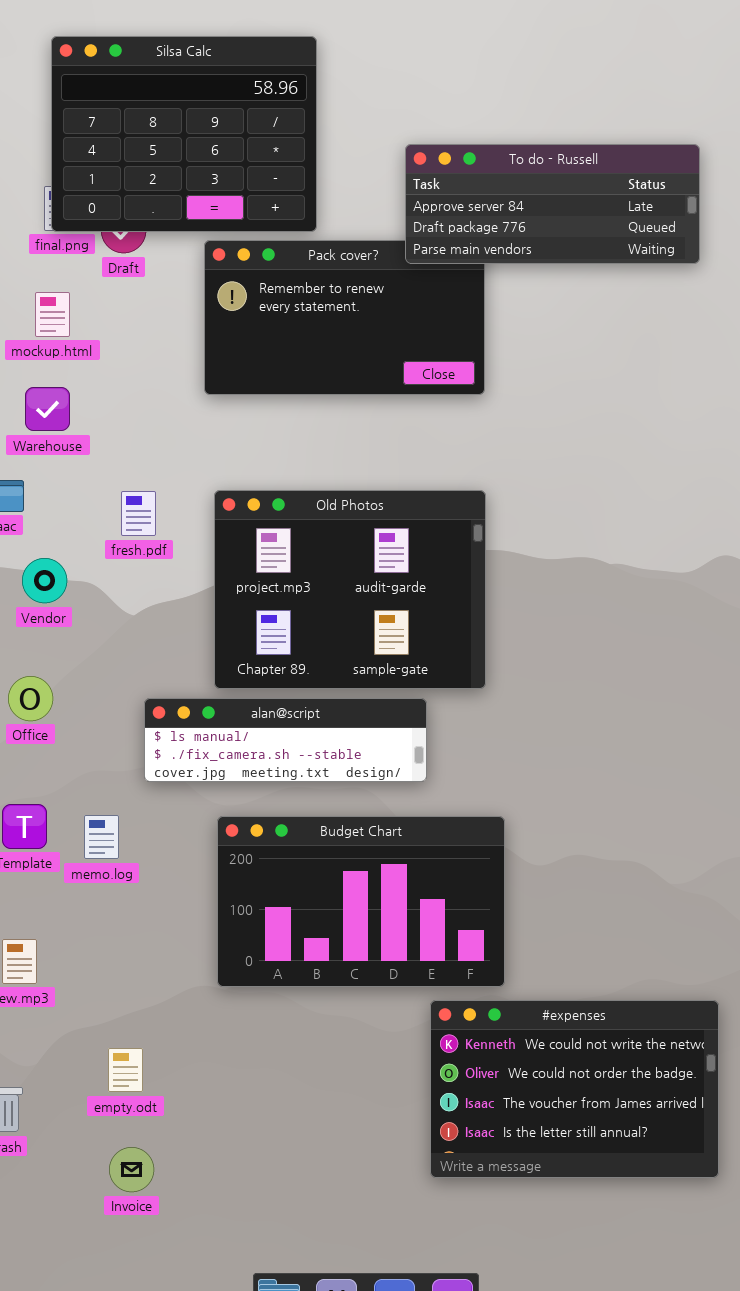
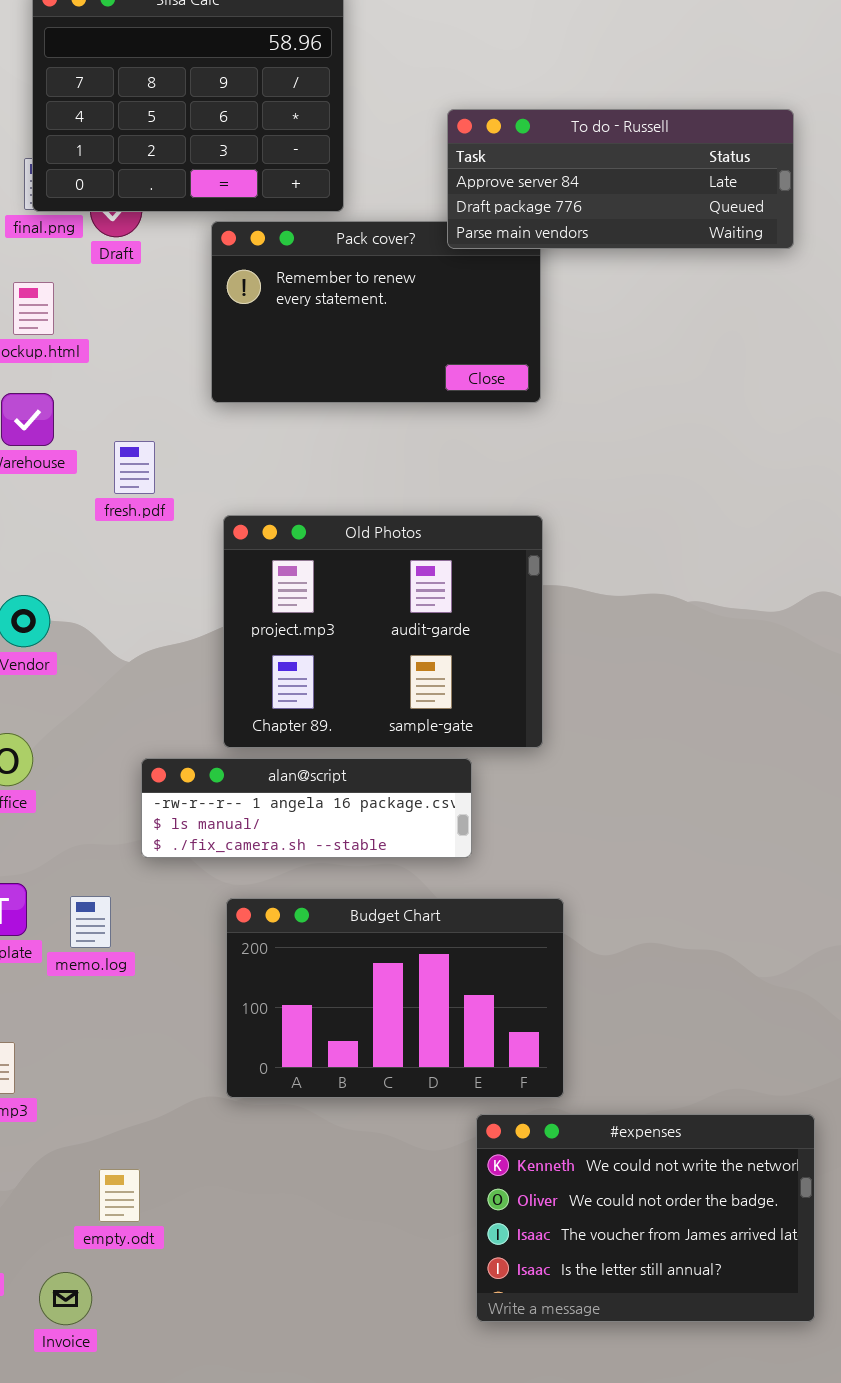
fresh.pdf: [121,491,156,536] -> [114,441,155,494], moved
alan@script: [144,698,427,782] -> [141,758,472,858], scrolled up 1 row
Invoice: [109,1147,154,1192] -> [39,1272,92,1325], moved

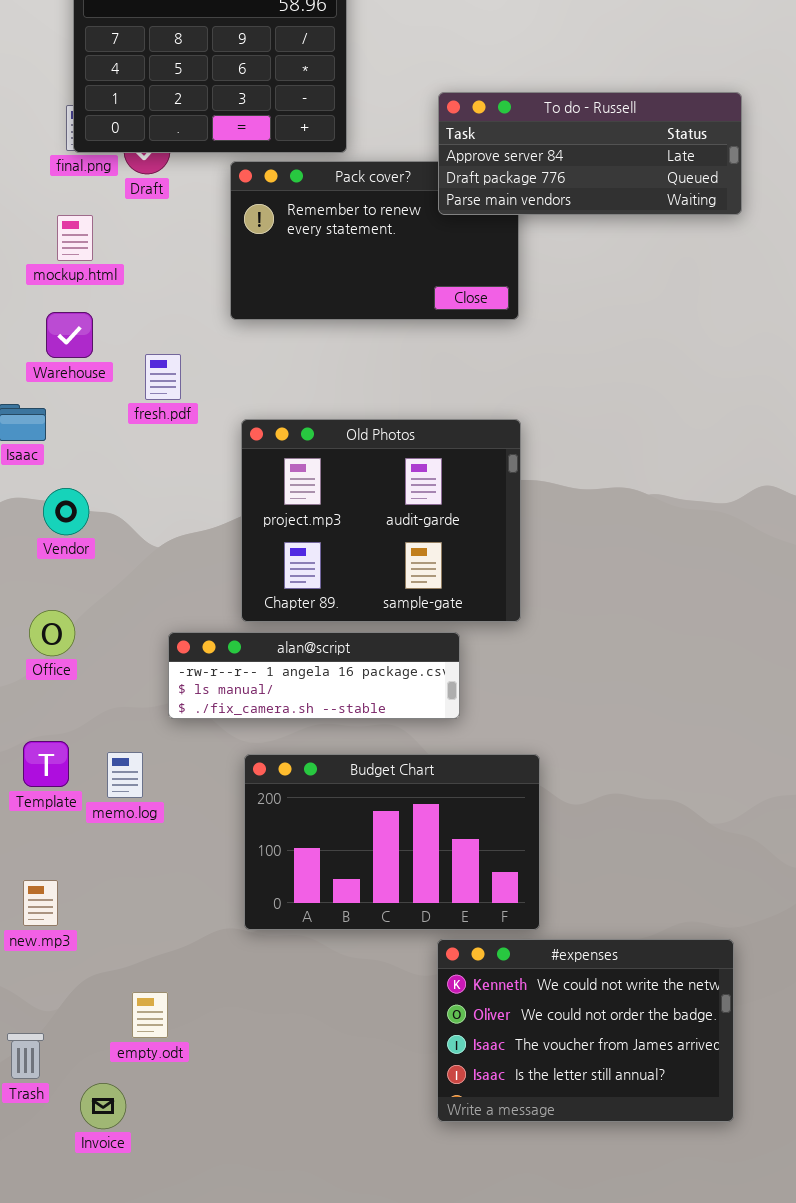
To do - Russell: [447,109,794,249] -> [438,92,742,215], moved
#expenses: [476,1114,815,1322] -> [437,939,734,1122], moved

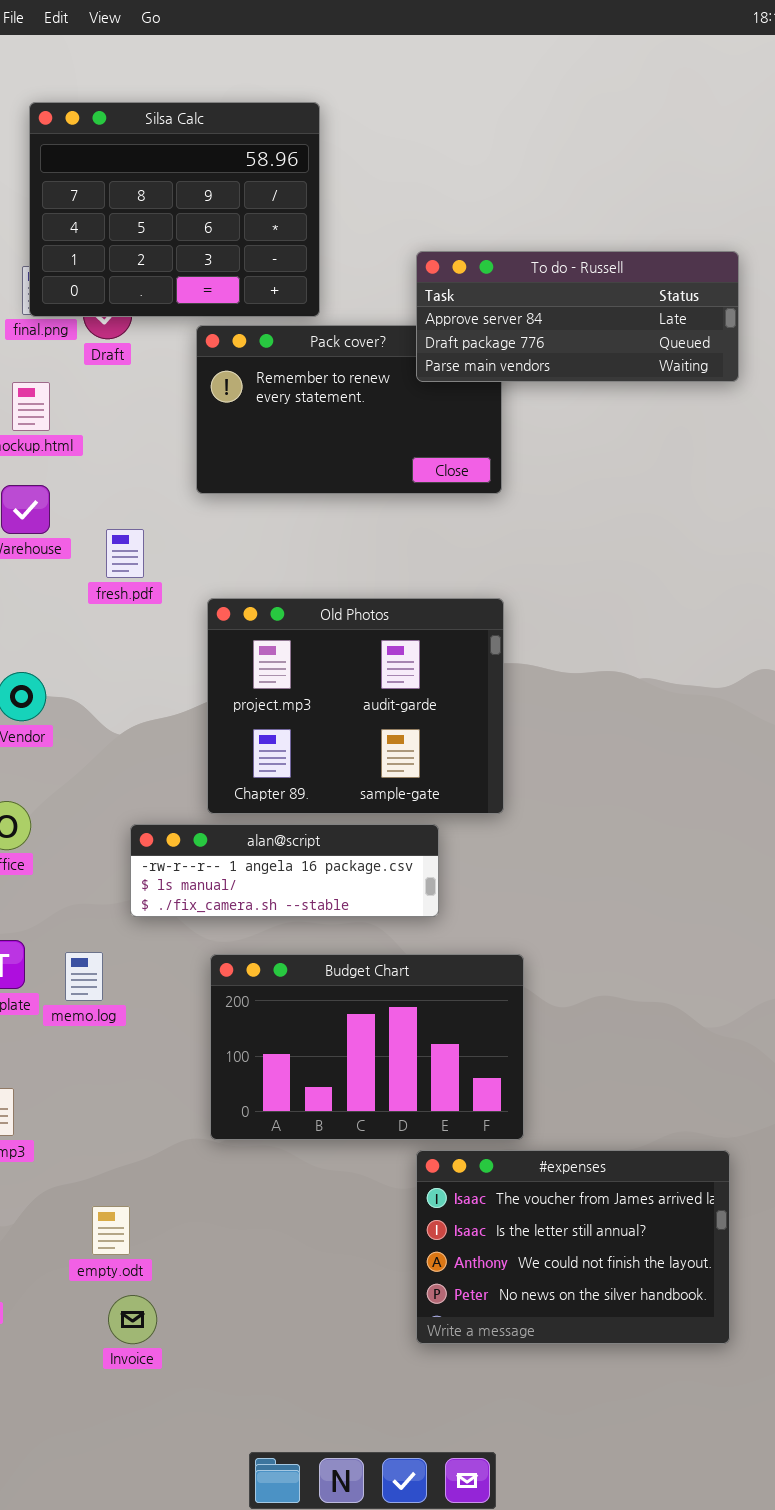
#expenses: [437,939,734,1122] -> [416,1150,730,1344], scrolled down 2 rows
Invoice: [80,1083,126,1129] -> [108,1295,157,1344], moved

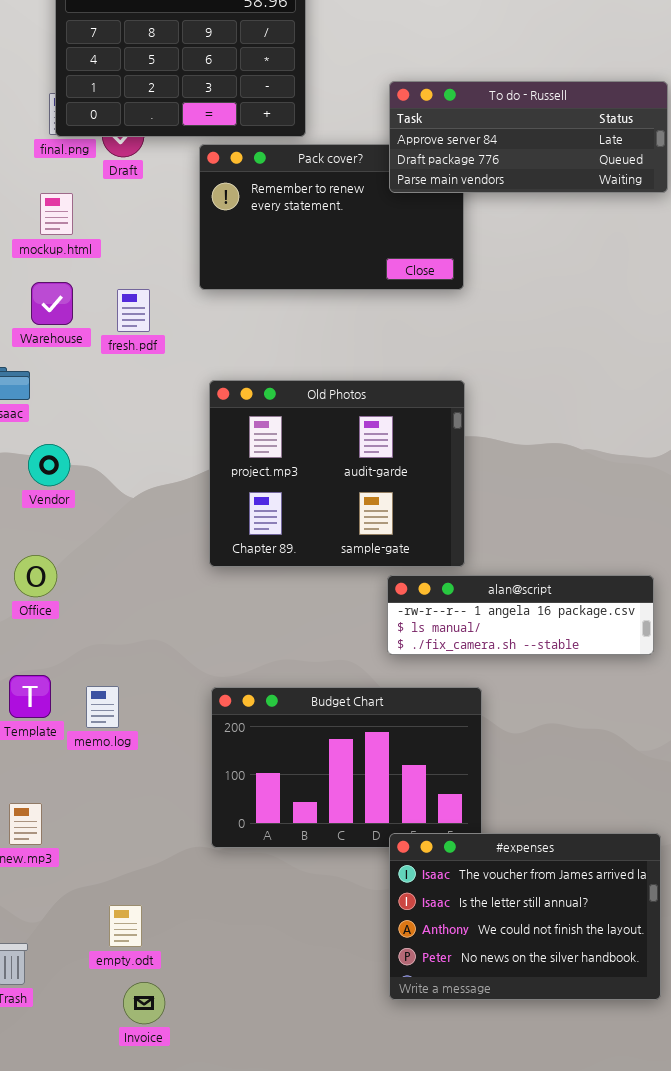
fresh.pdf: [106,529,144,578] -> [117,289,150,332], moved
alan@script: [130,824,439,917] -> [387,575,654,655], moved
#expenses: [416,1150,730,1344] -> [389,833,661,1000], moved

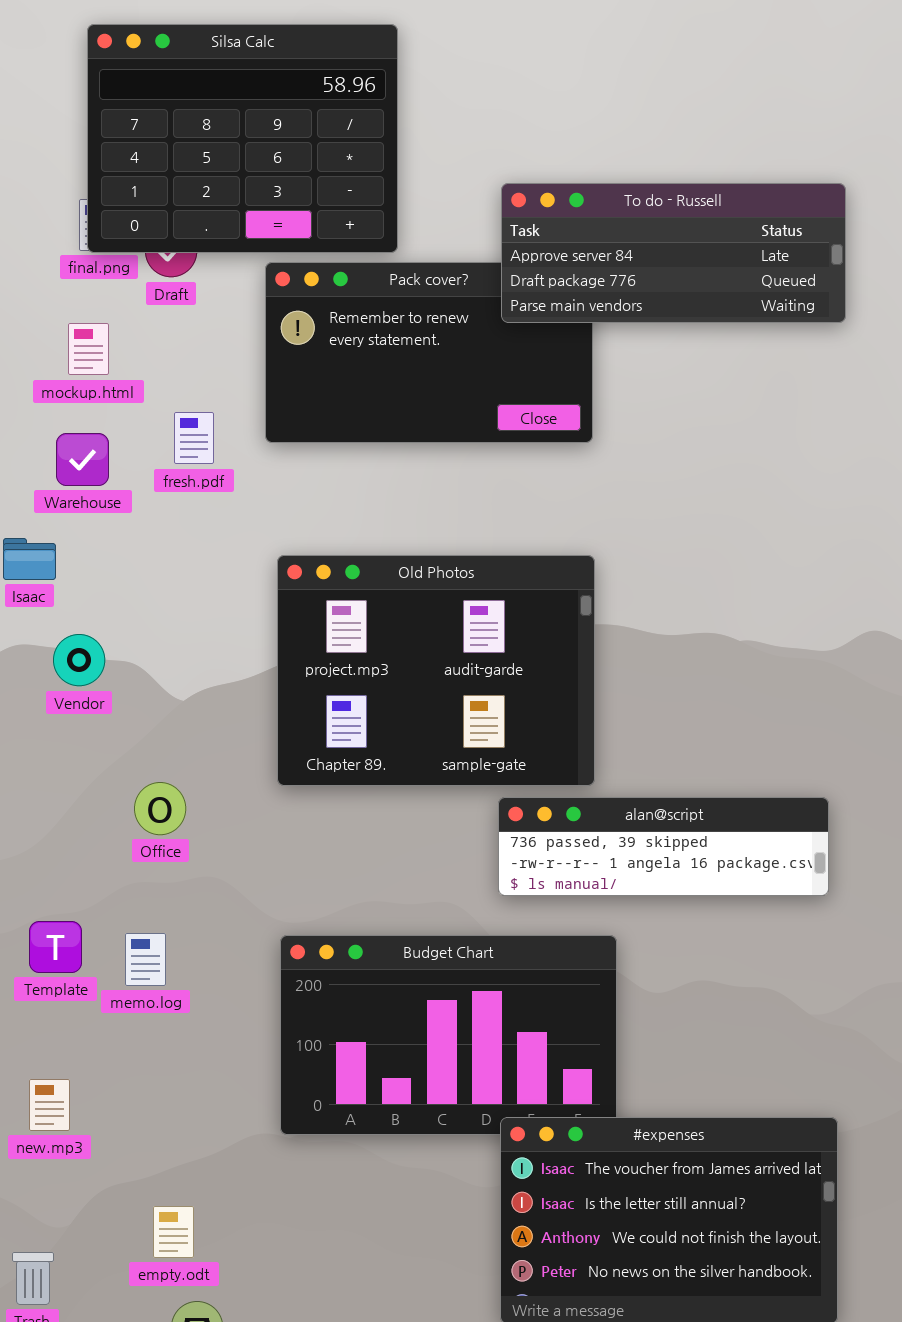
fresh.pdf: [117,289,150,332] -> [174,412,214,464], moved
Office: [14,555,57,597] -> [134,782,186,835], moved
alan@script: [387,575,654,655] -> [498,797,829,896], scrolled up 1 row

